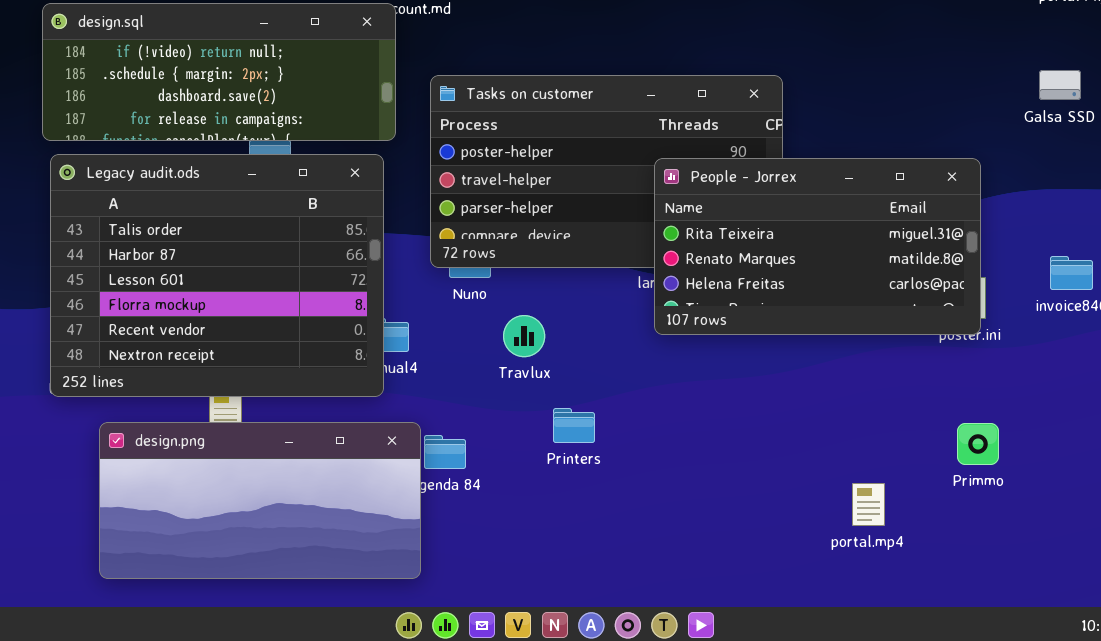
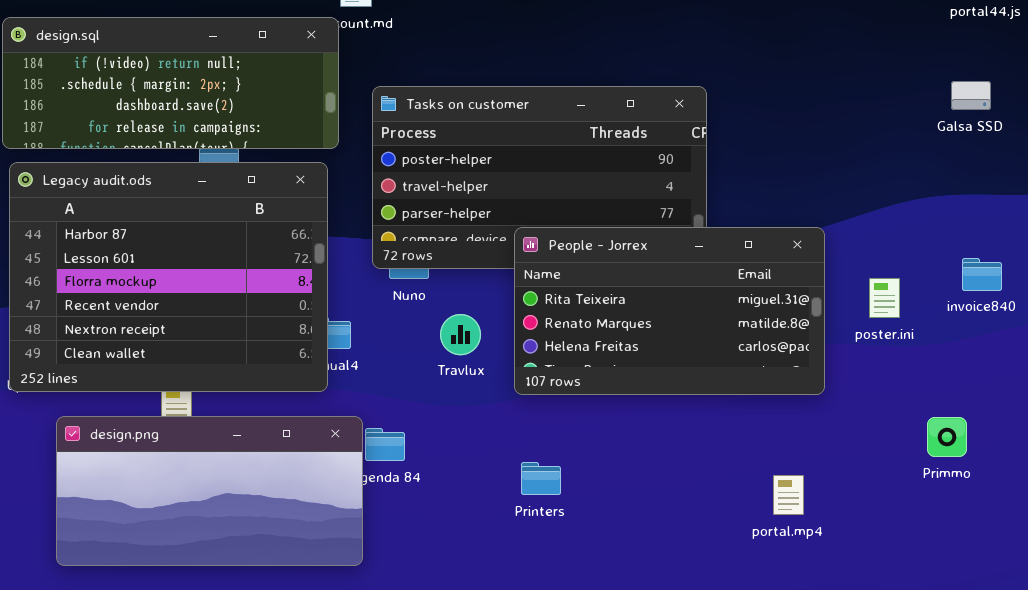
Legacy audit.ods: [50,154,384,397] -> [9,162,328,392], scrolled down 1 row
People - Jorrex: [654,158,981,335] -> [514,227,825,395], moved
Printers: [553,408,595,443] -> [521,462,561,495], moved
Primmo: [957,423,999,465] -> [927,417,967,457], moved

